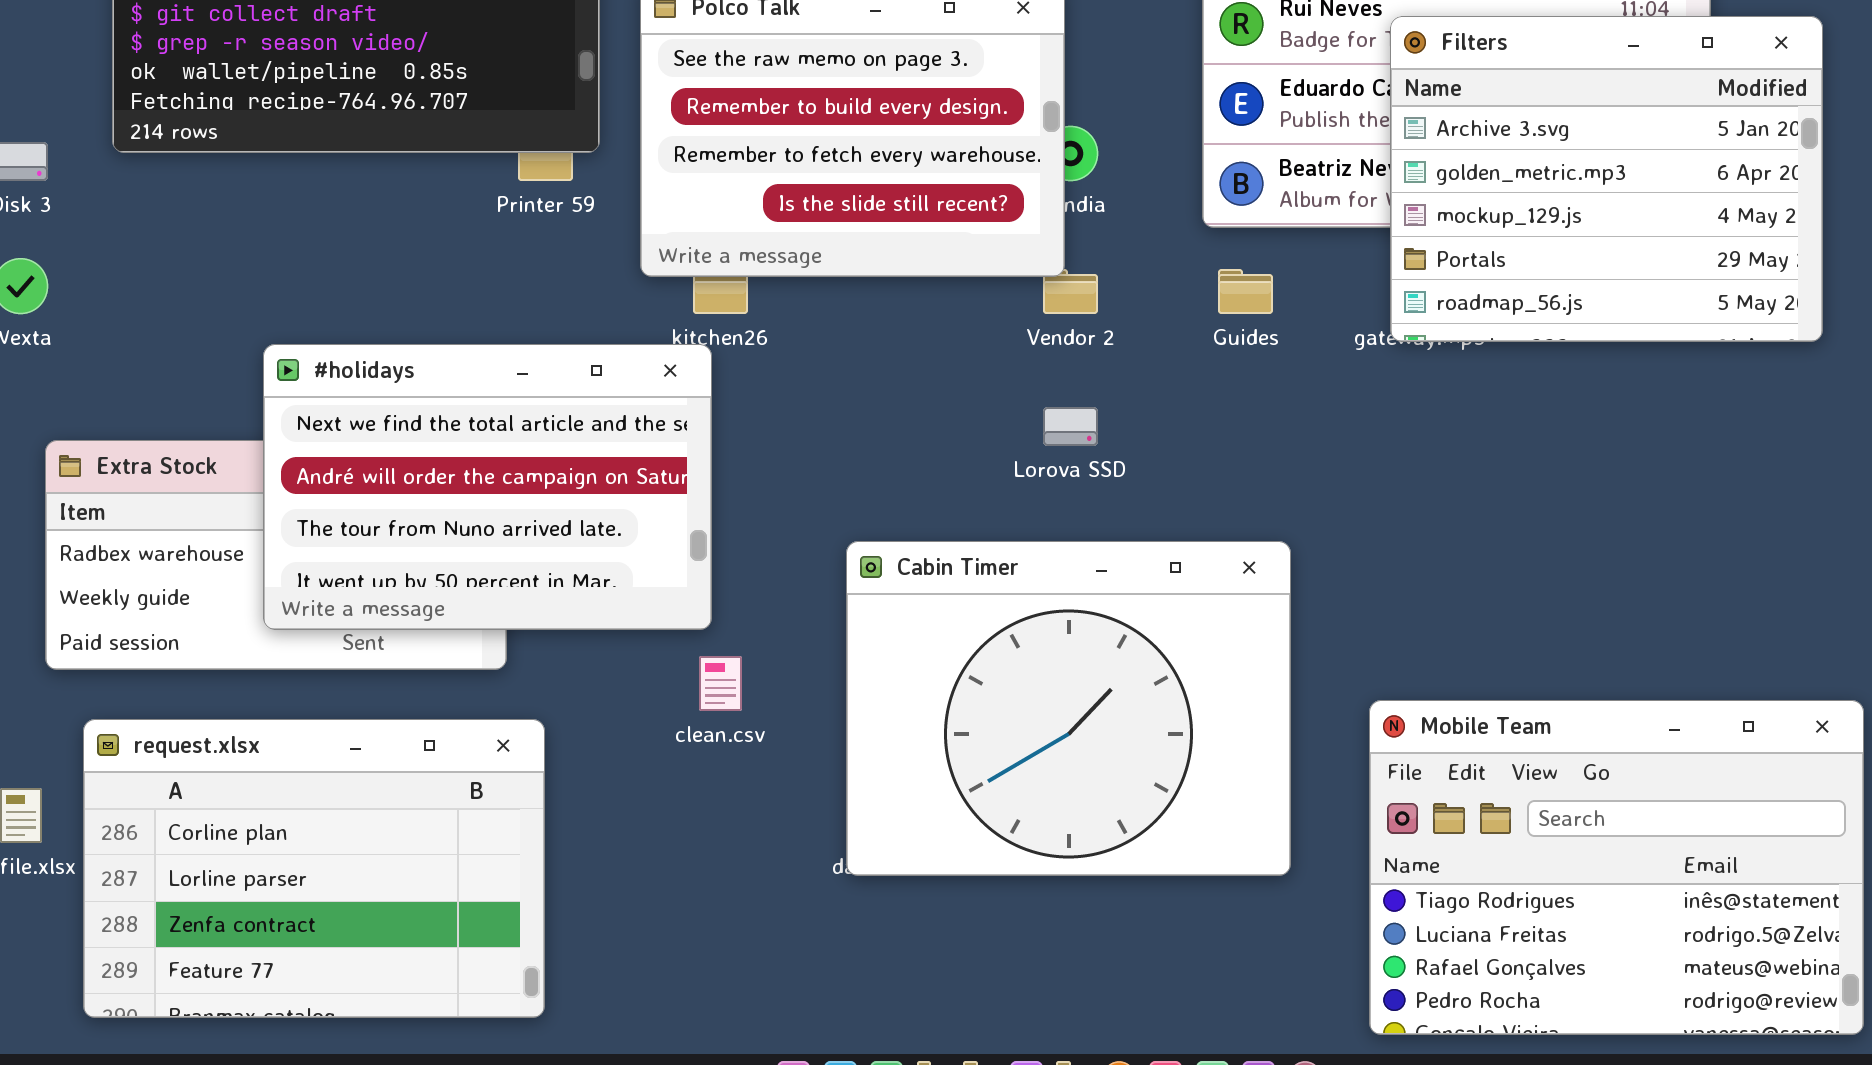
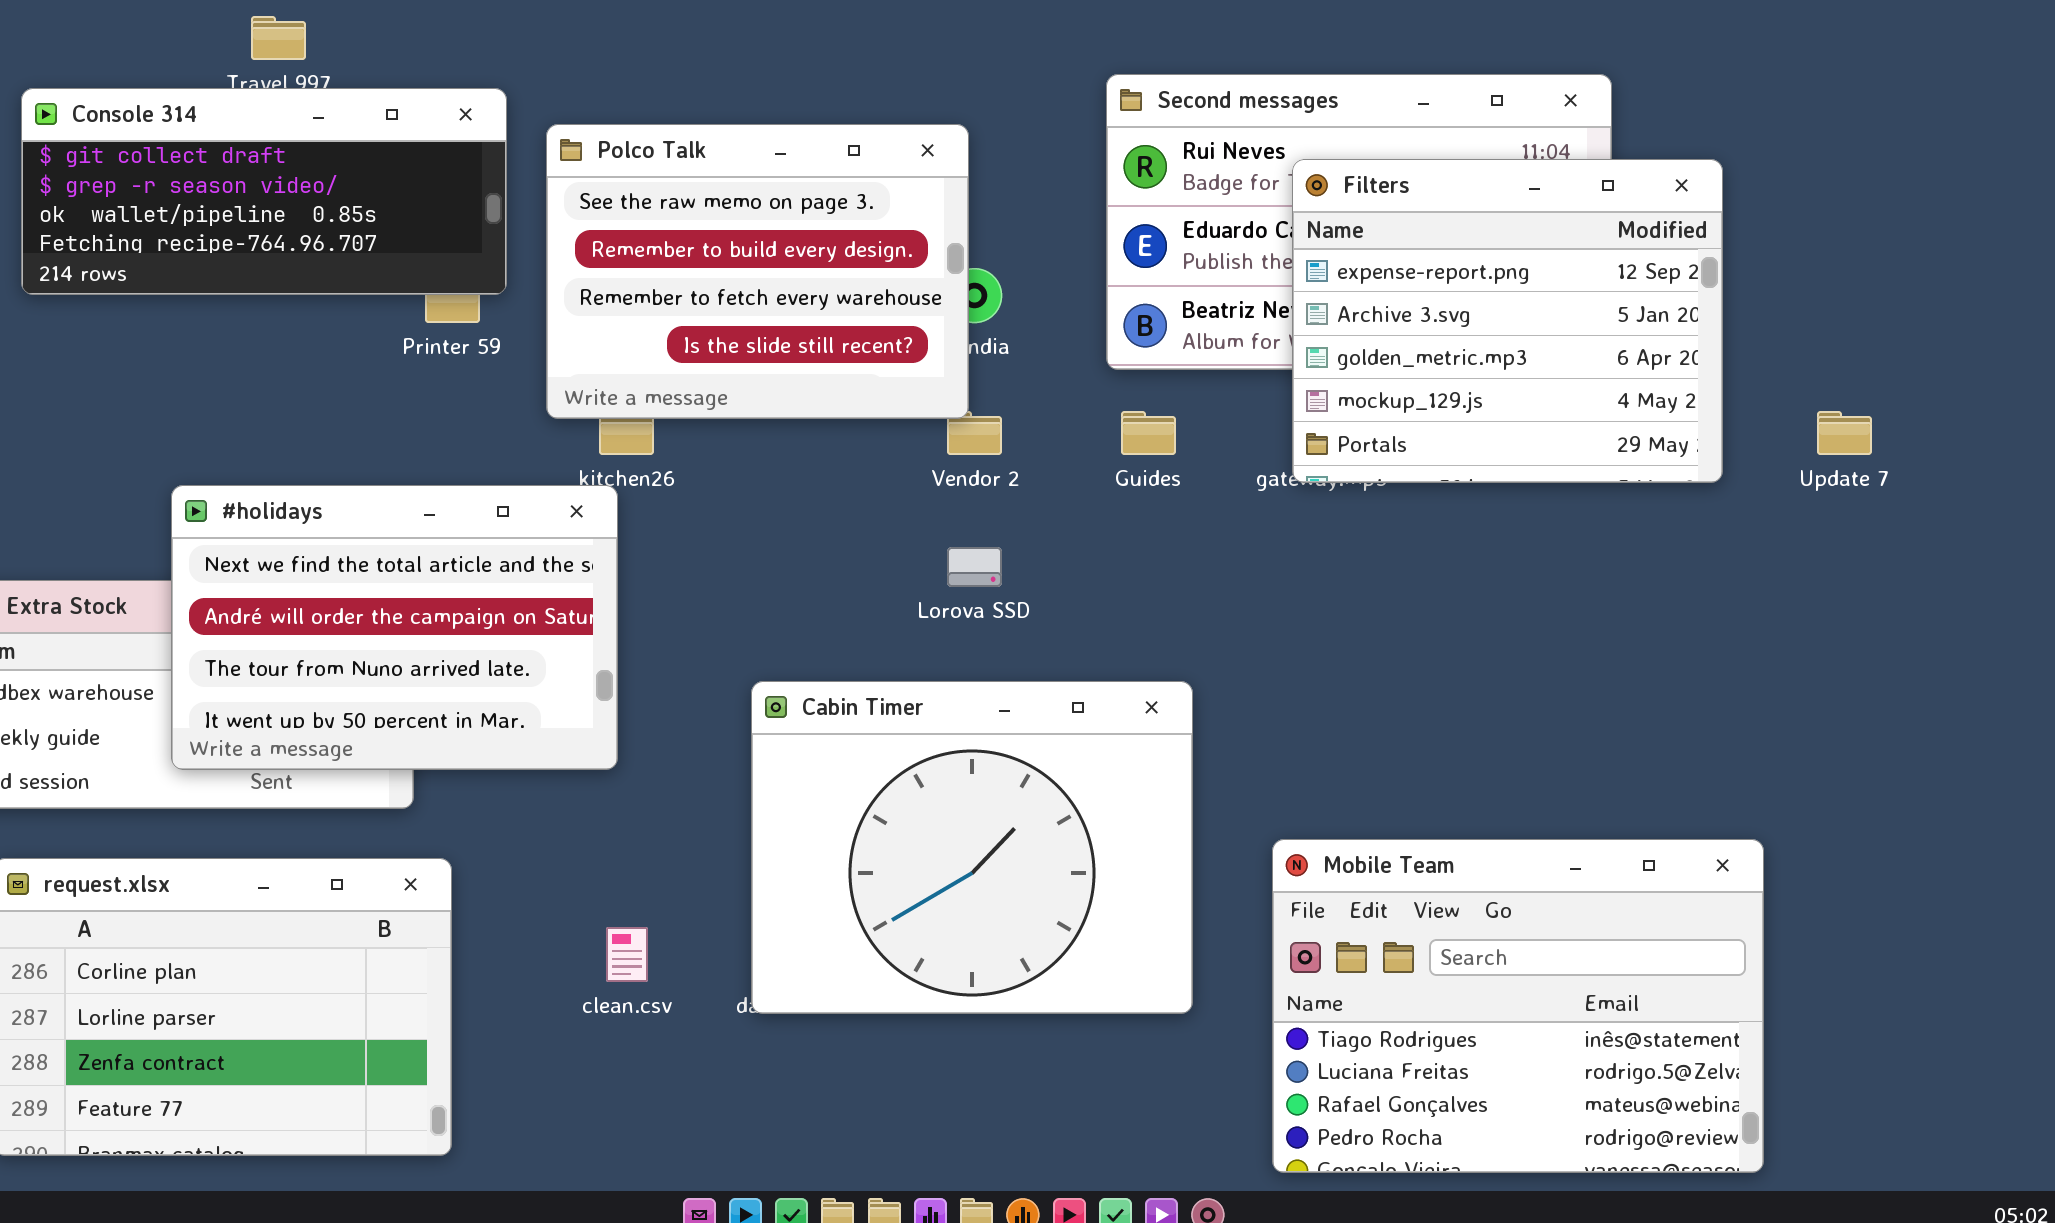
Filters: [1390,16,1823,342] -> [1292,159,1723,483], scrolled up 1 row
clean.csv: [699,656,742,711] -> [606,927,648,982], moved

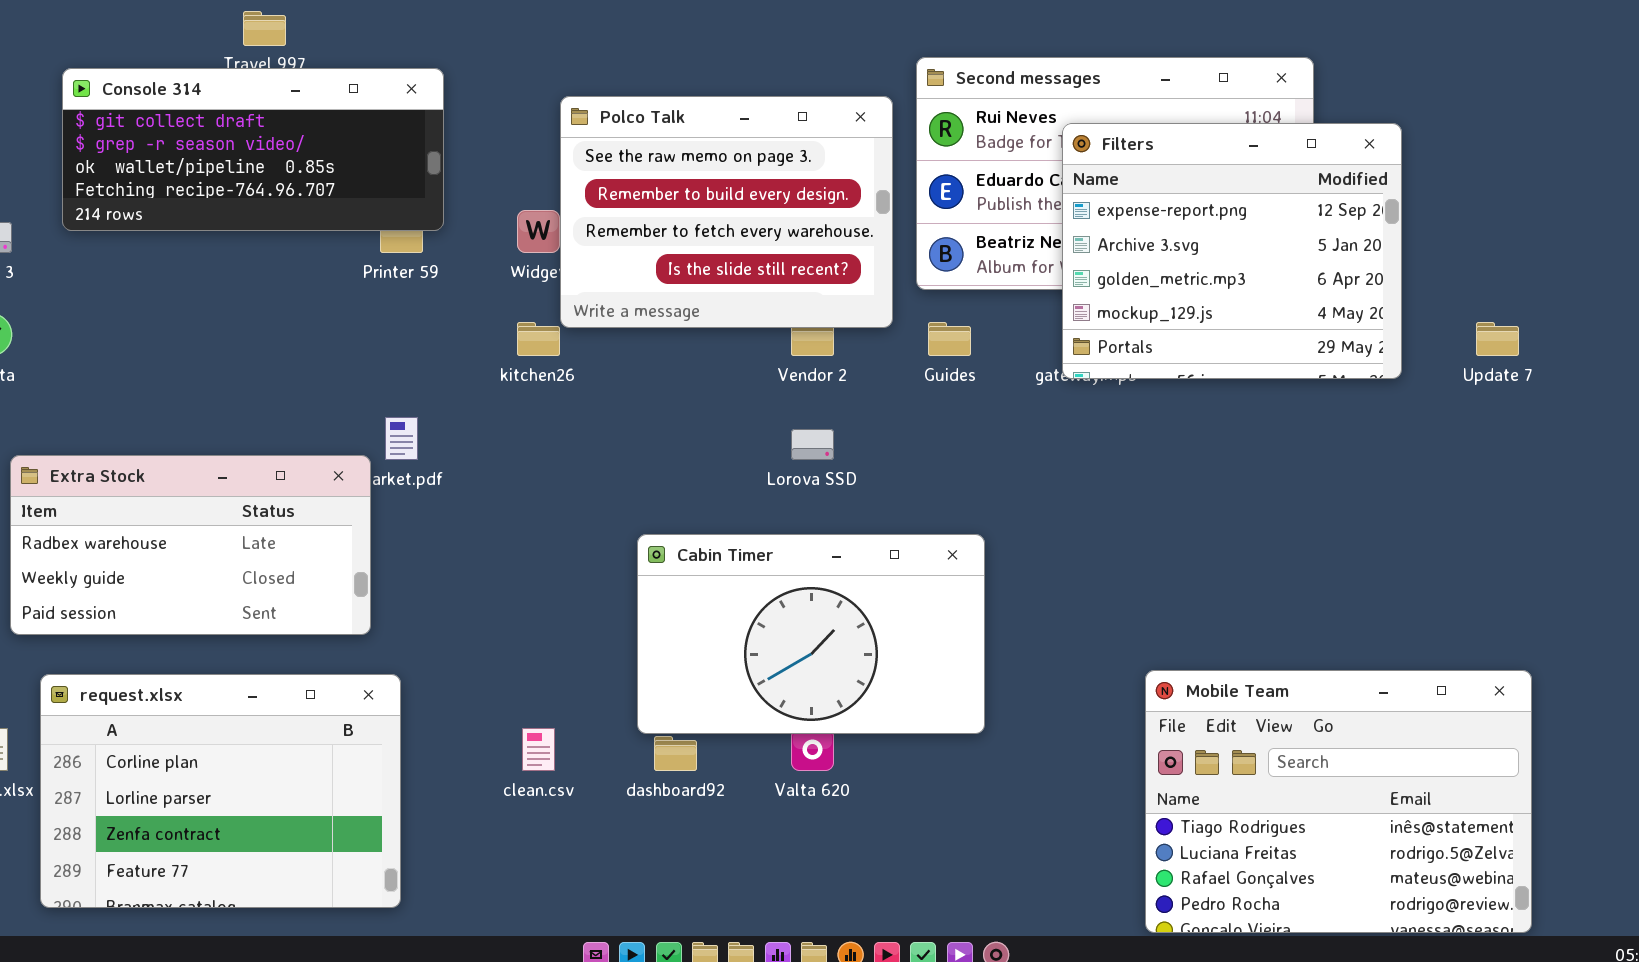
Polco Talk: [546,124,969,419] -> [560,96,893,328], moved
#holidays: [171,485,618,770] -> none, closed
Cabin Timer: [751,681,1193,1014] -> [637,534,985,734], resized
Mobile Team: [1272,839,1764,1173] -> [1145,670,1532,933], moved

